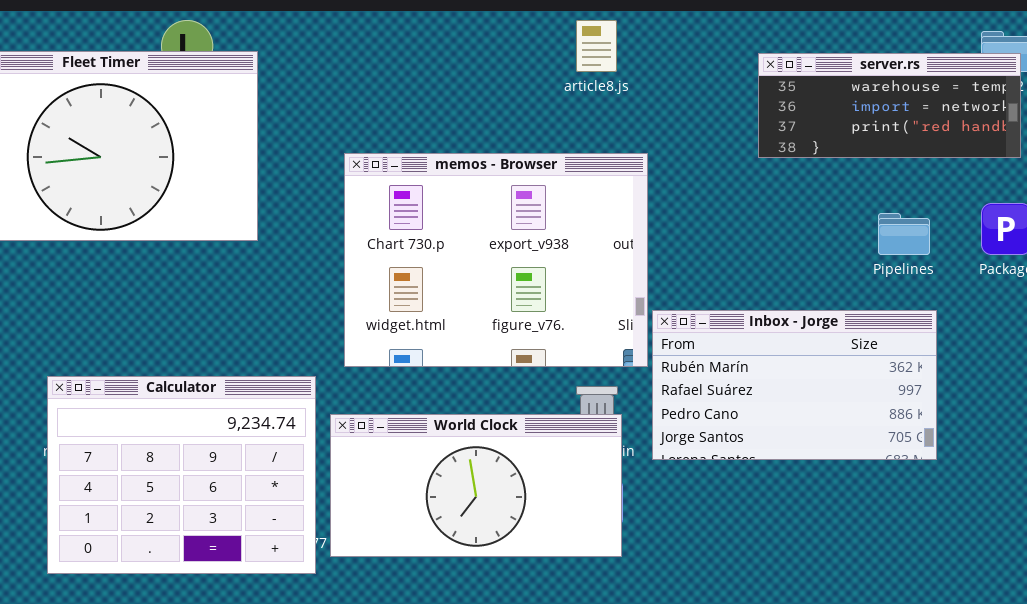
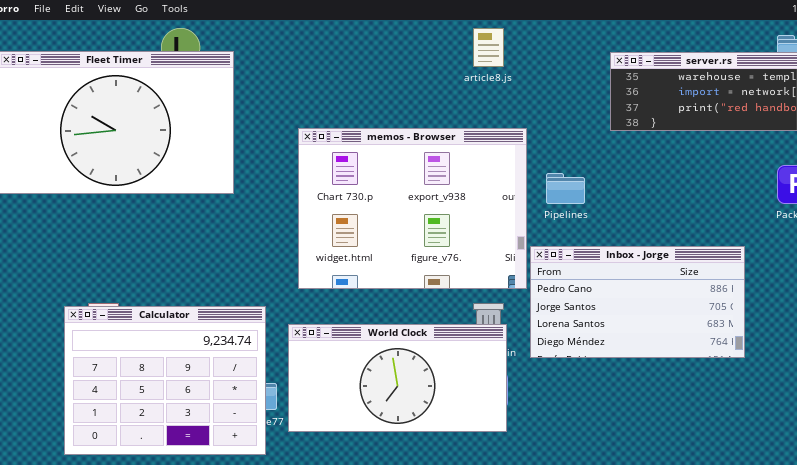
Pipelines: [878,213,930,255] -> [546,173,585,204], moved
Inbox - Jorge: [652,310,937,460] -> [530,246,745,358], scrolled down 2 rows
Calculator: [47,376,316,574] -> [64,306,266,455], moved

